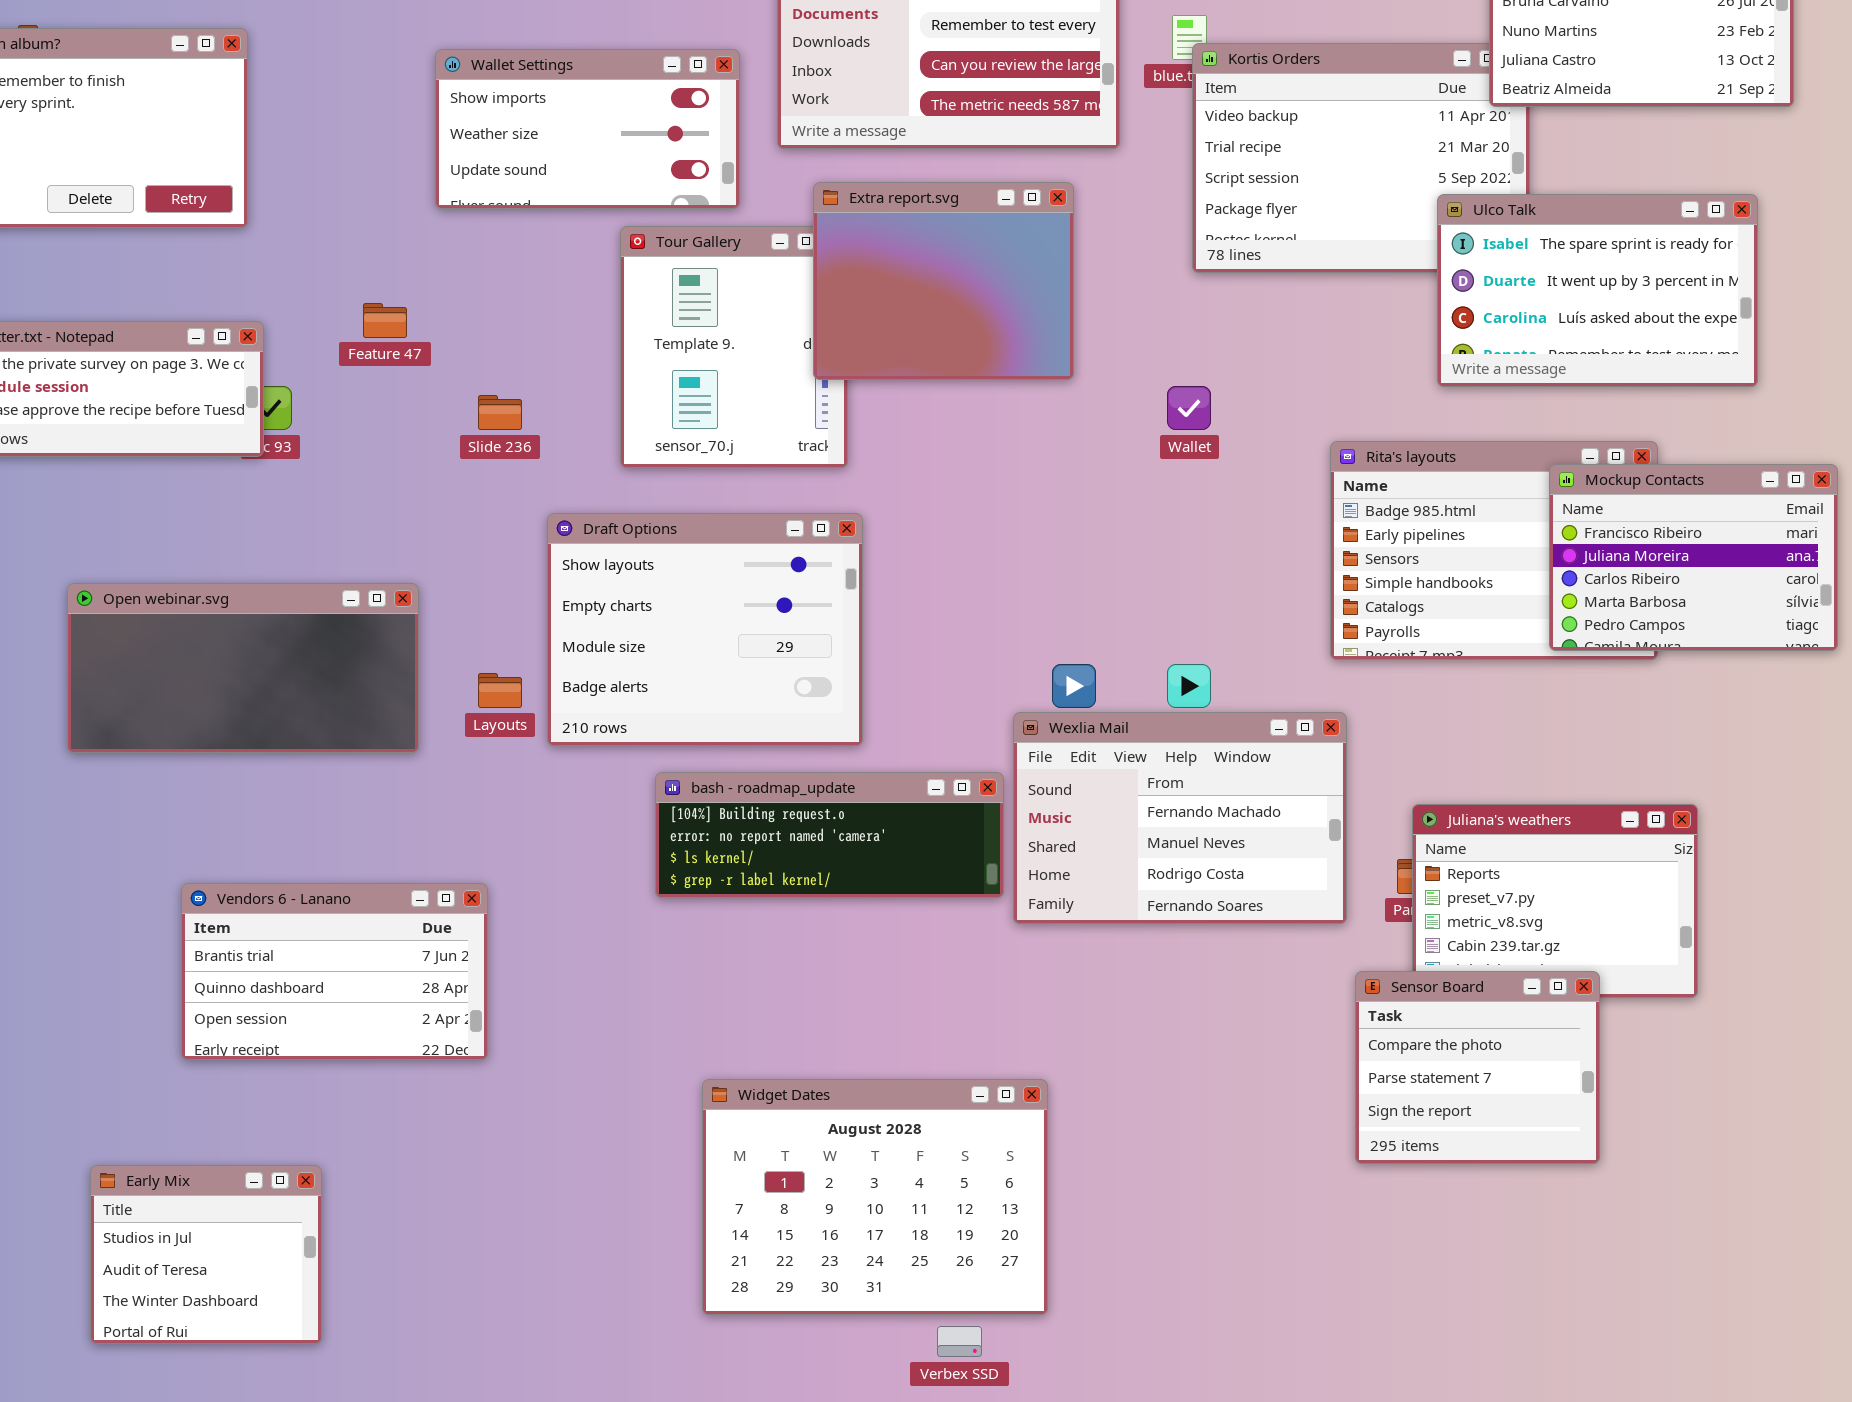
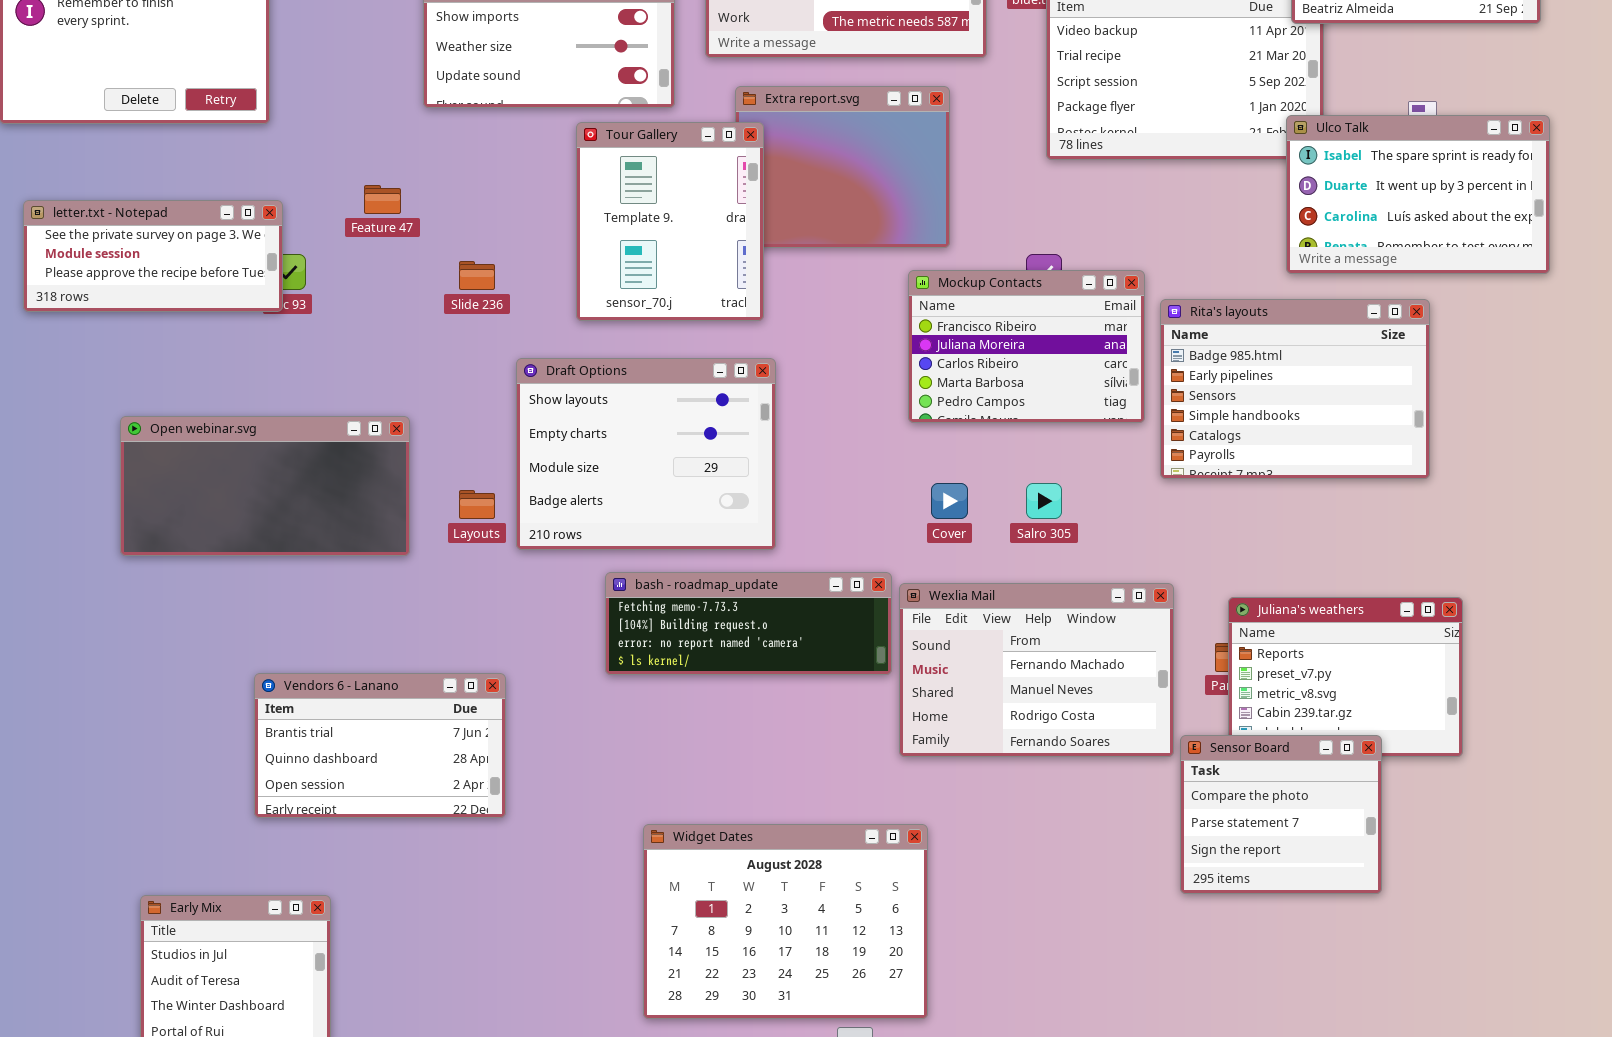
Ulco Talk: [1437,194,1758,387] -> [1286,115,1550,274], moved
Tour Gallery: [620,226,848,468] -> [576,122,764,321], raised
Mockup Contacts: [1549,464,1838,651] -> [908,270,1145,423], moved
Wexlia Mail: [1013,712,1347,924] -> [899,583,1174,757], moved
bash - roadmap_update: [655,772,1004,898] -> [605,572,892,675], scrolled up 1 row
Vendors 6 - Lanano: [181,883,488,1060] -> [254,673,506,818], moved

